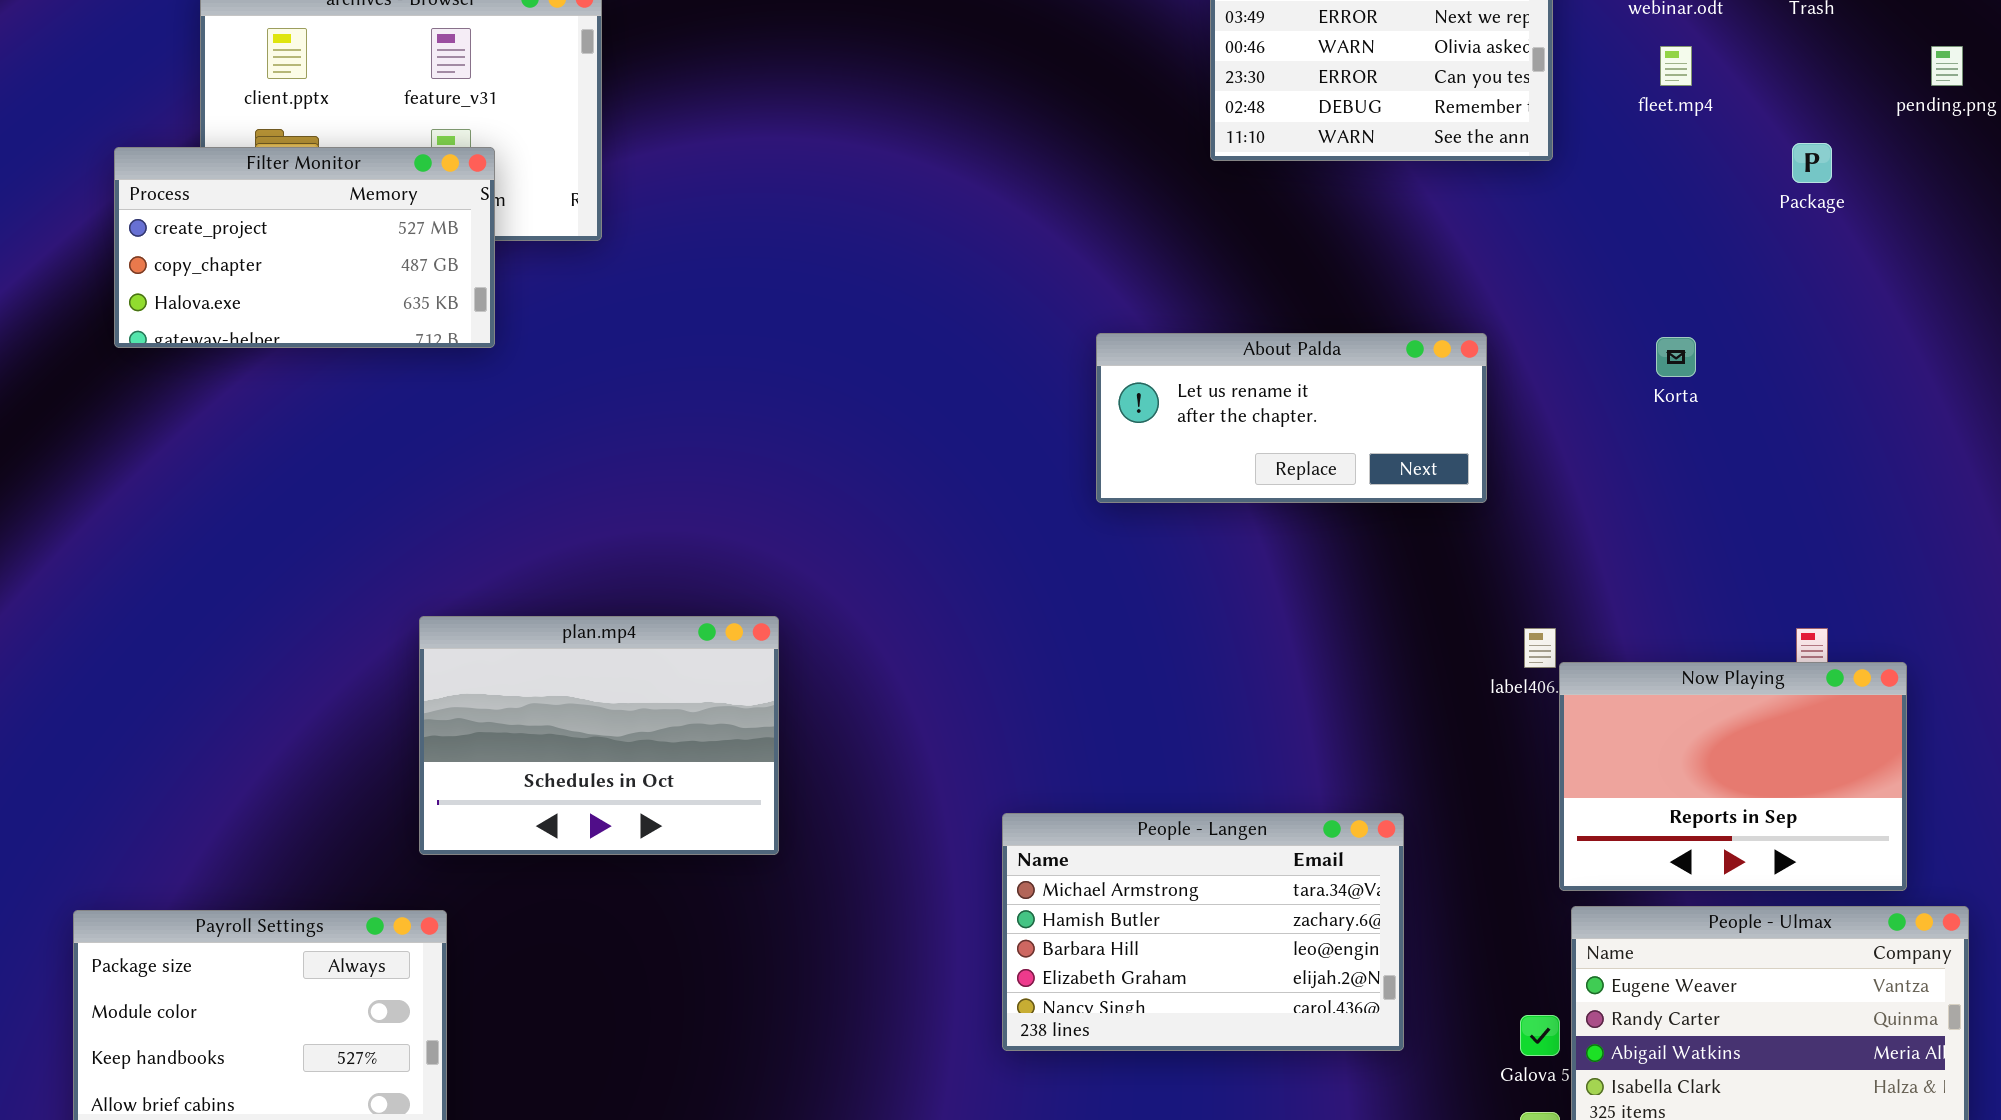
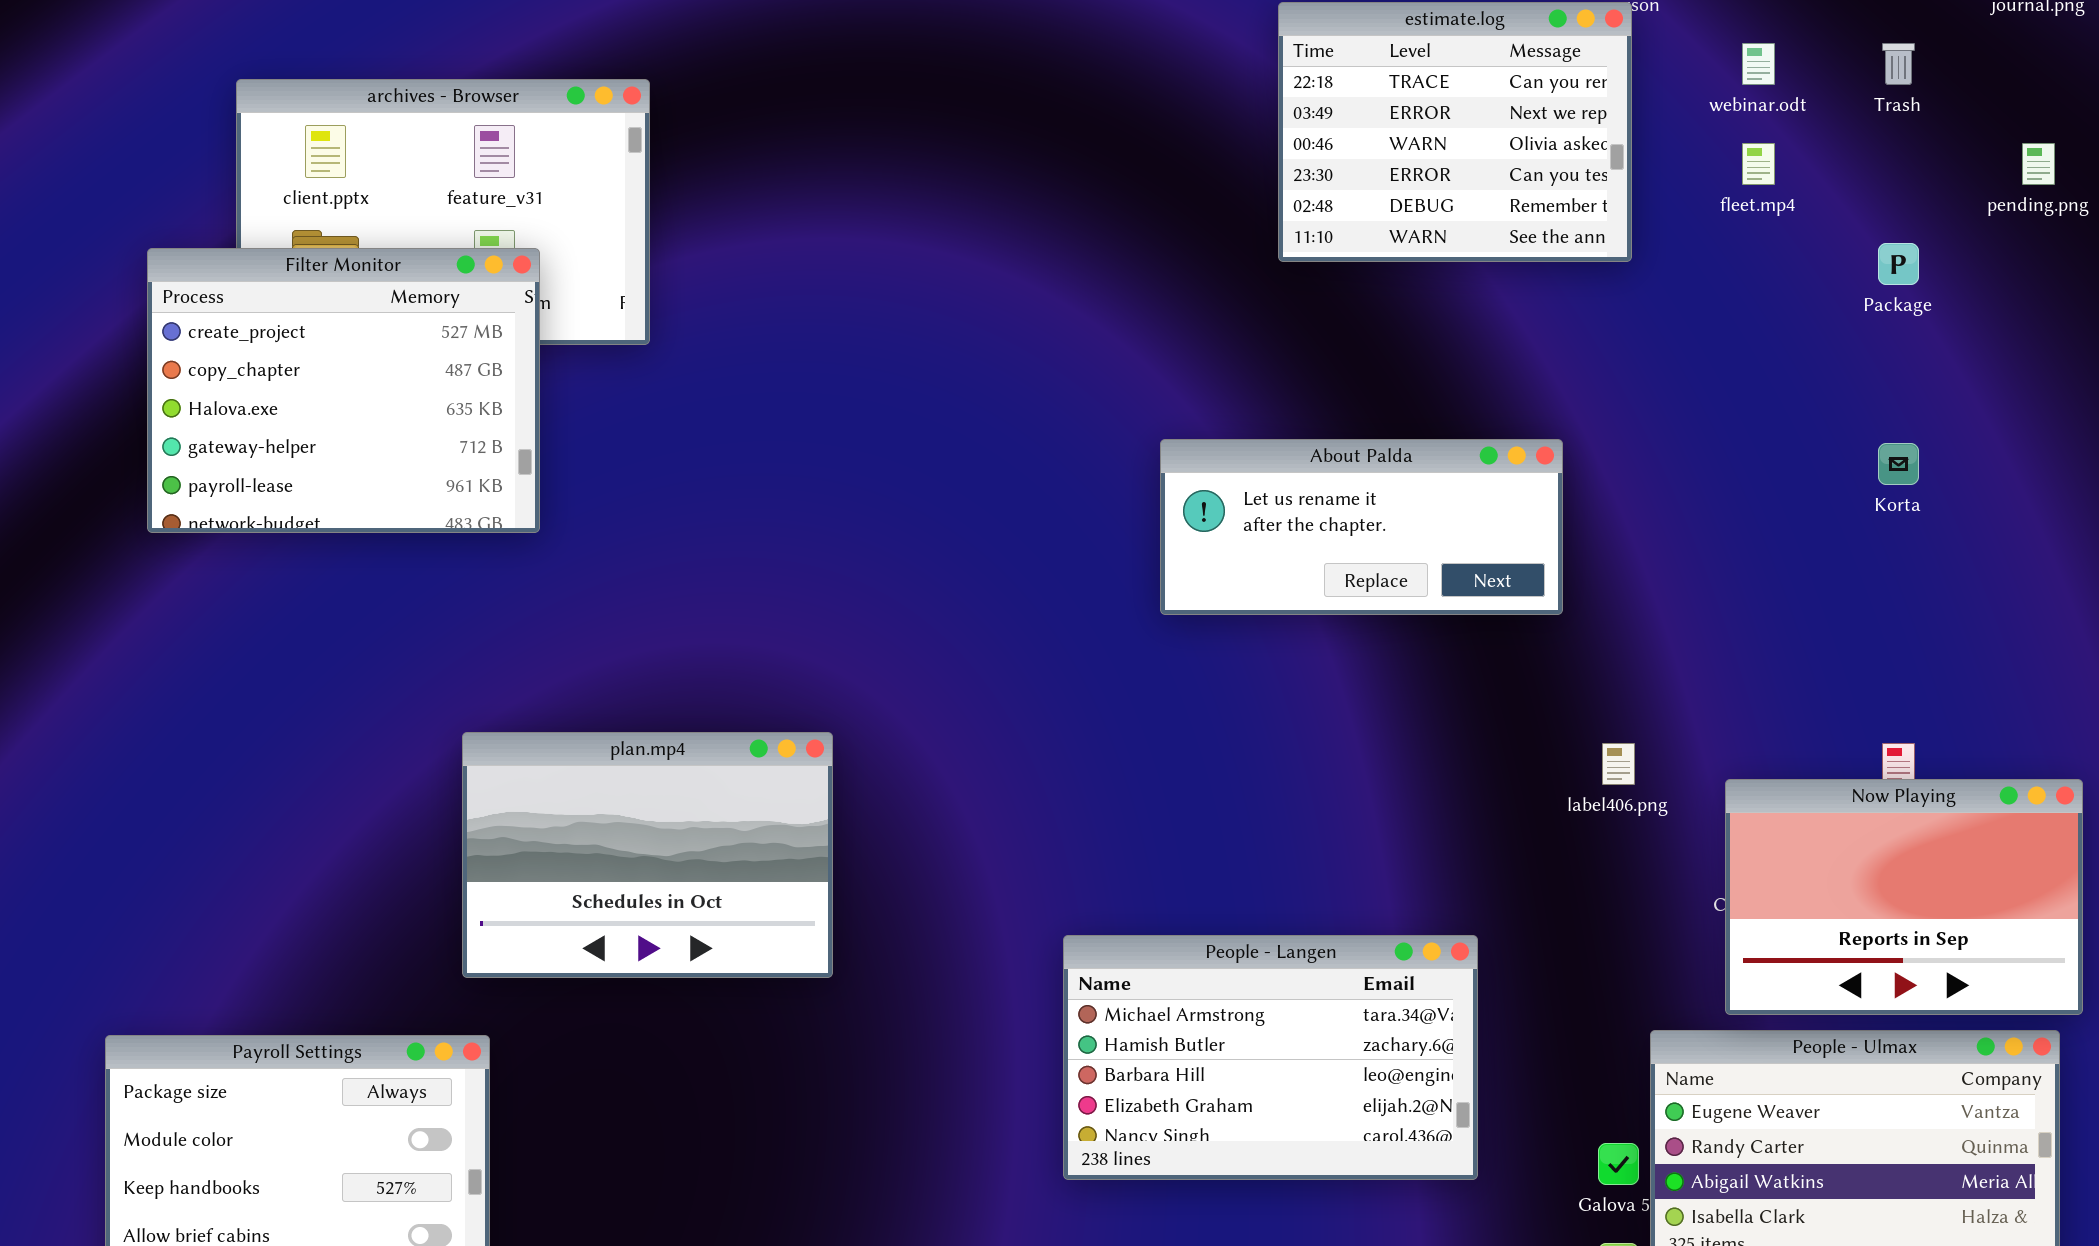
Filter Monitor: [114,147,495,348] -> [147,248,540,533], resized
Korta: [1656,337,1696,377] -> [1878,443,1919,485], moved
Now Playing: [1559,662,1907,891] -> [1725,779,2083,1015], moved

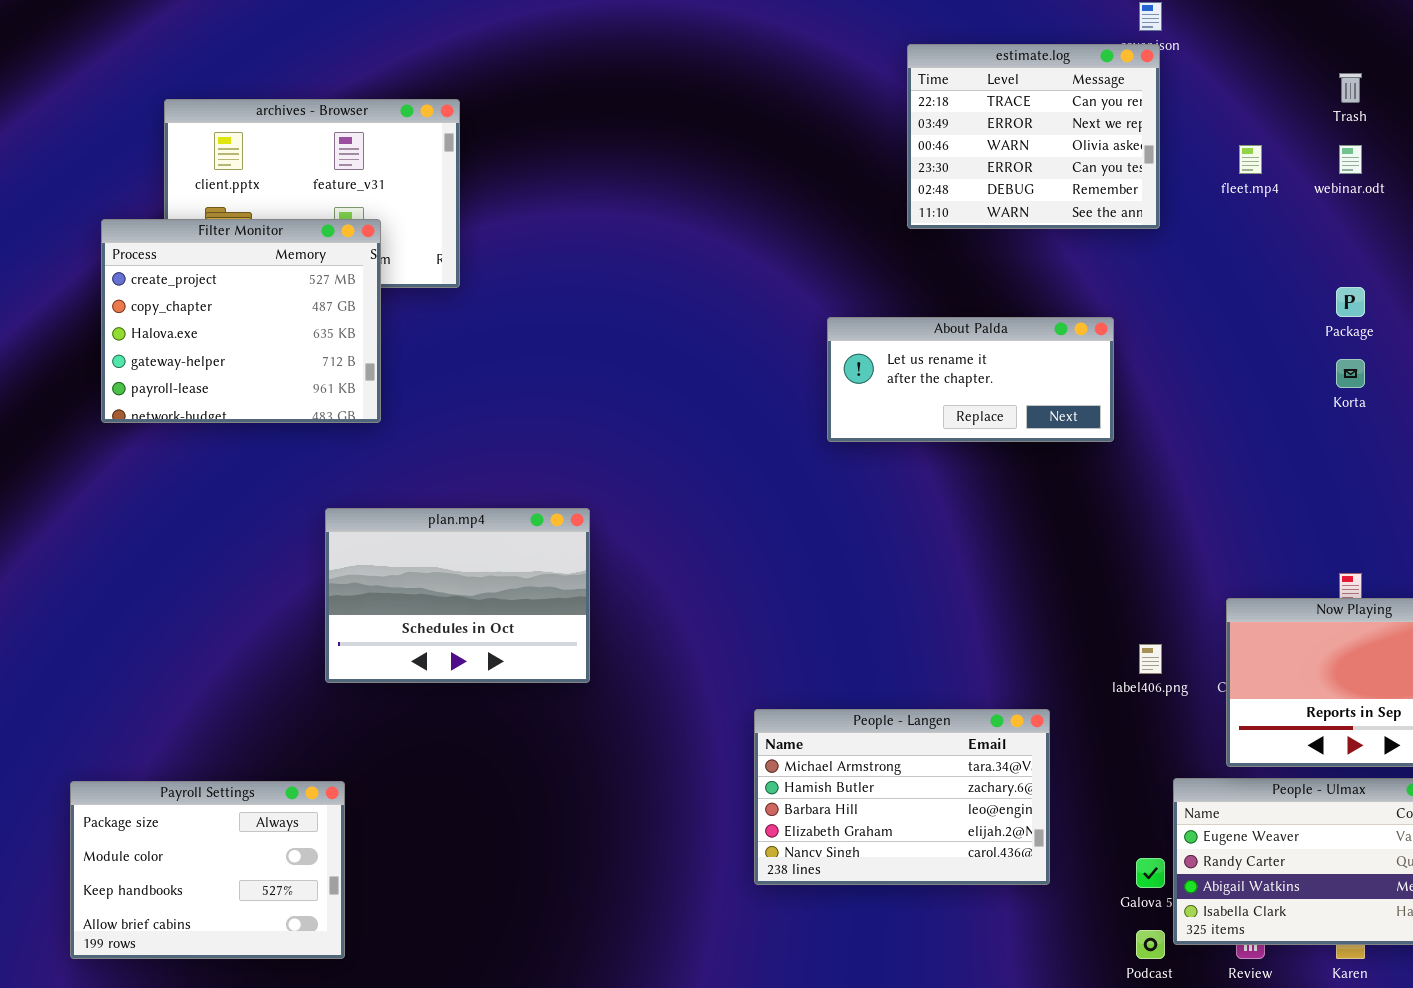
webinar.odt: [1742,43,1775,85] -> [1339,145,1362,174], moved
Package: [1878,243,1919,285] -> [1336,287,1365,317], moved
About Palda: [1160,439,1563,615] -> [827,317,1114,442], moved
plan.mp4: [462,732,833,978] -> [325,508,590,683], moved
label406.png: [1602,743,1635,785] -> [1139,644,1162,674], moved

